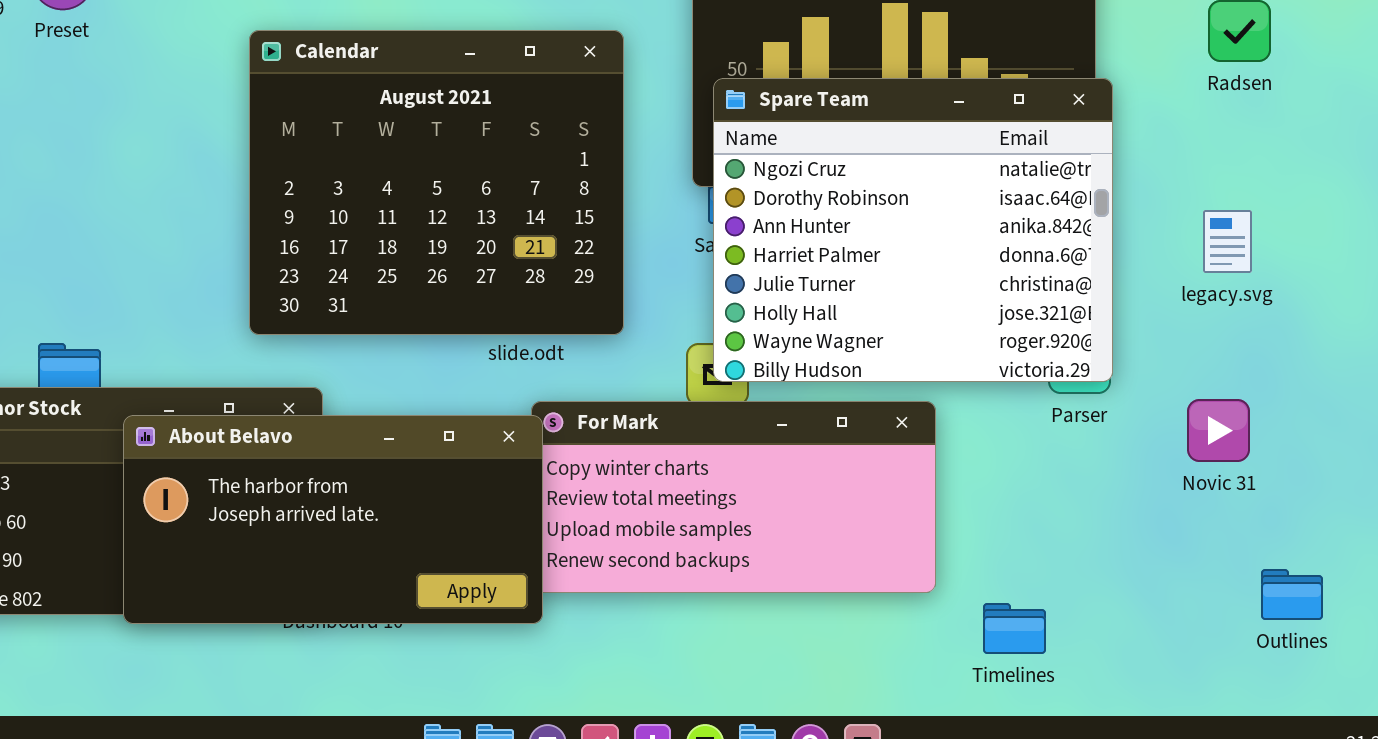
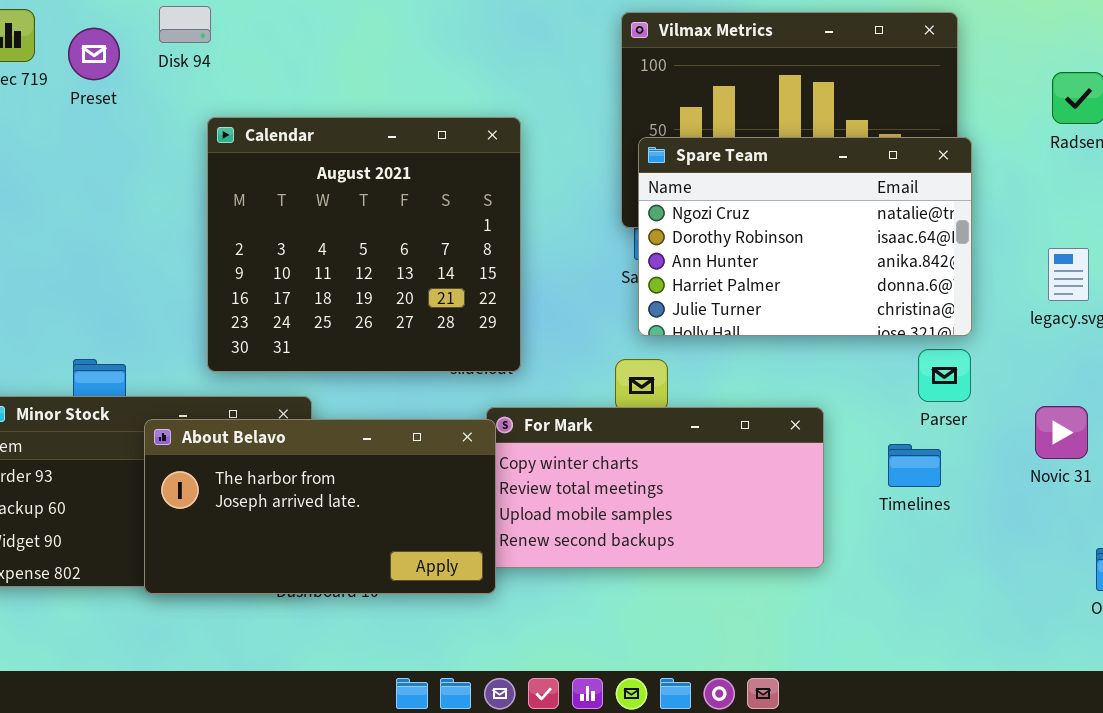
Calendar: [249,30,624,335] -> [207,117,521,372], moved
Spare Team: [713,78,1113,382] -> [638,137,972,336], resized
Timelines: [983,603,1046,654] -> [888,444,941,487], moved

